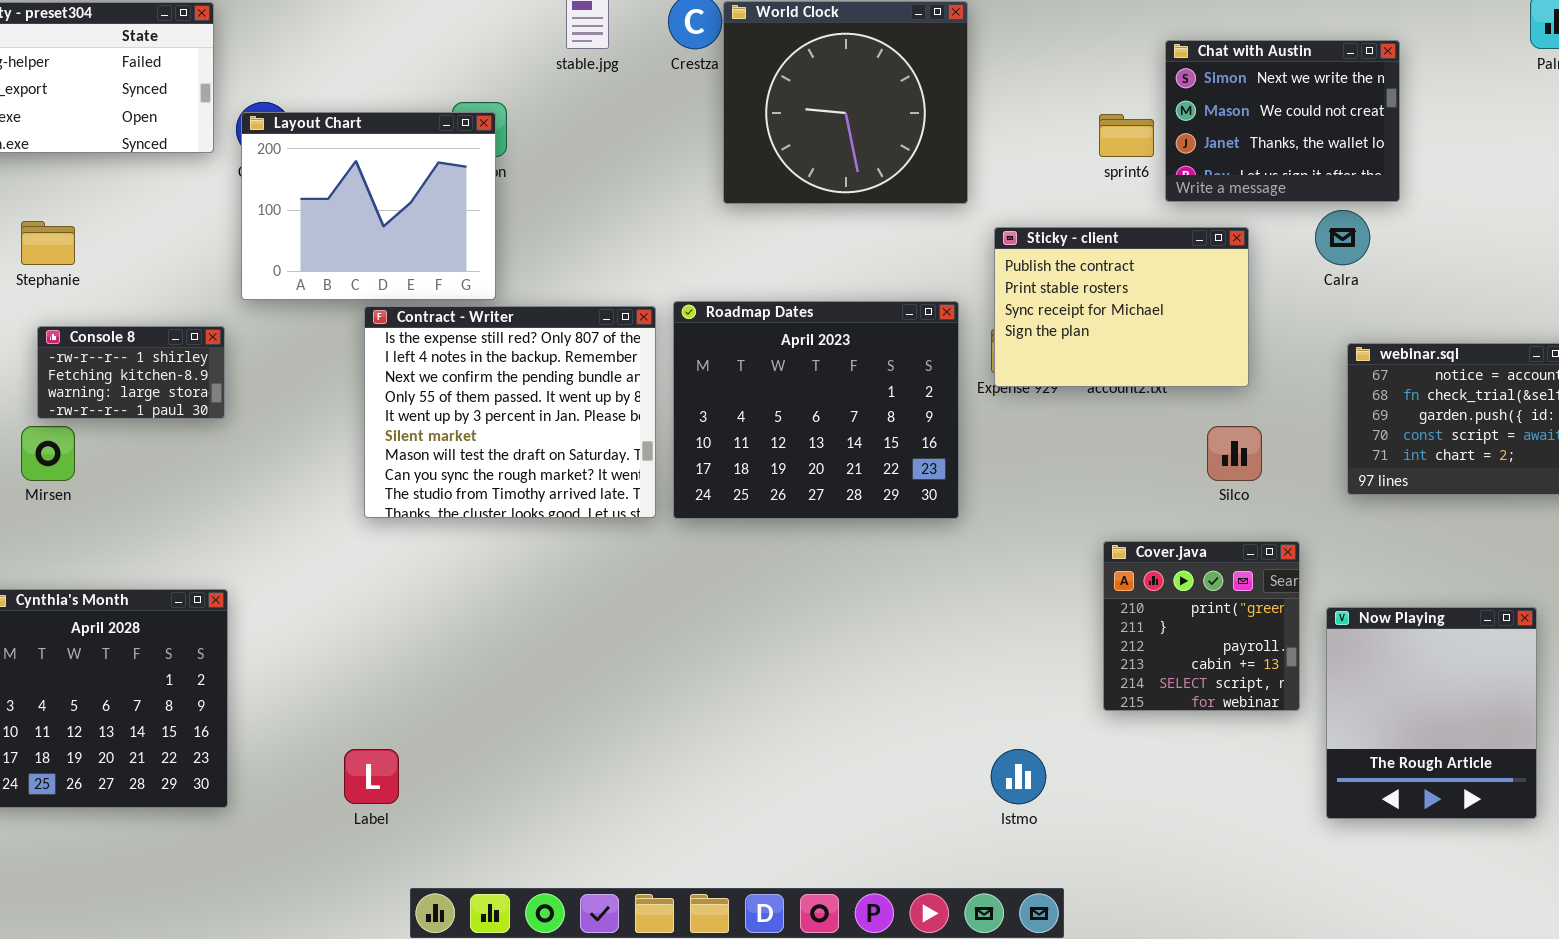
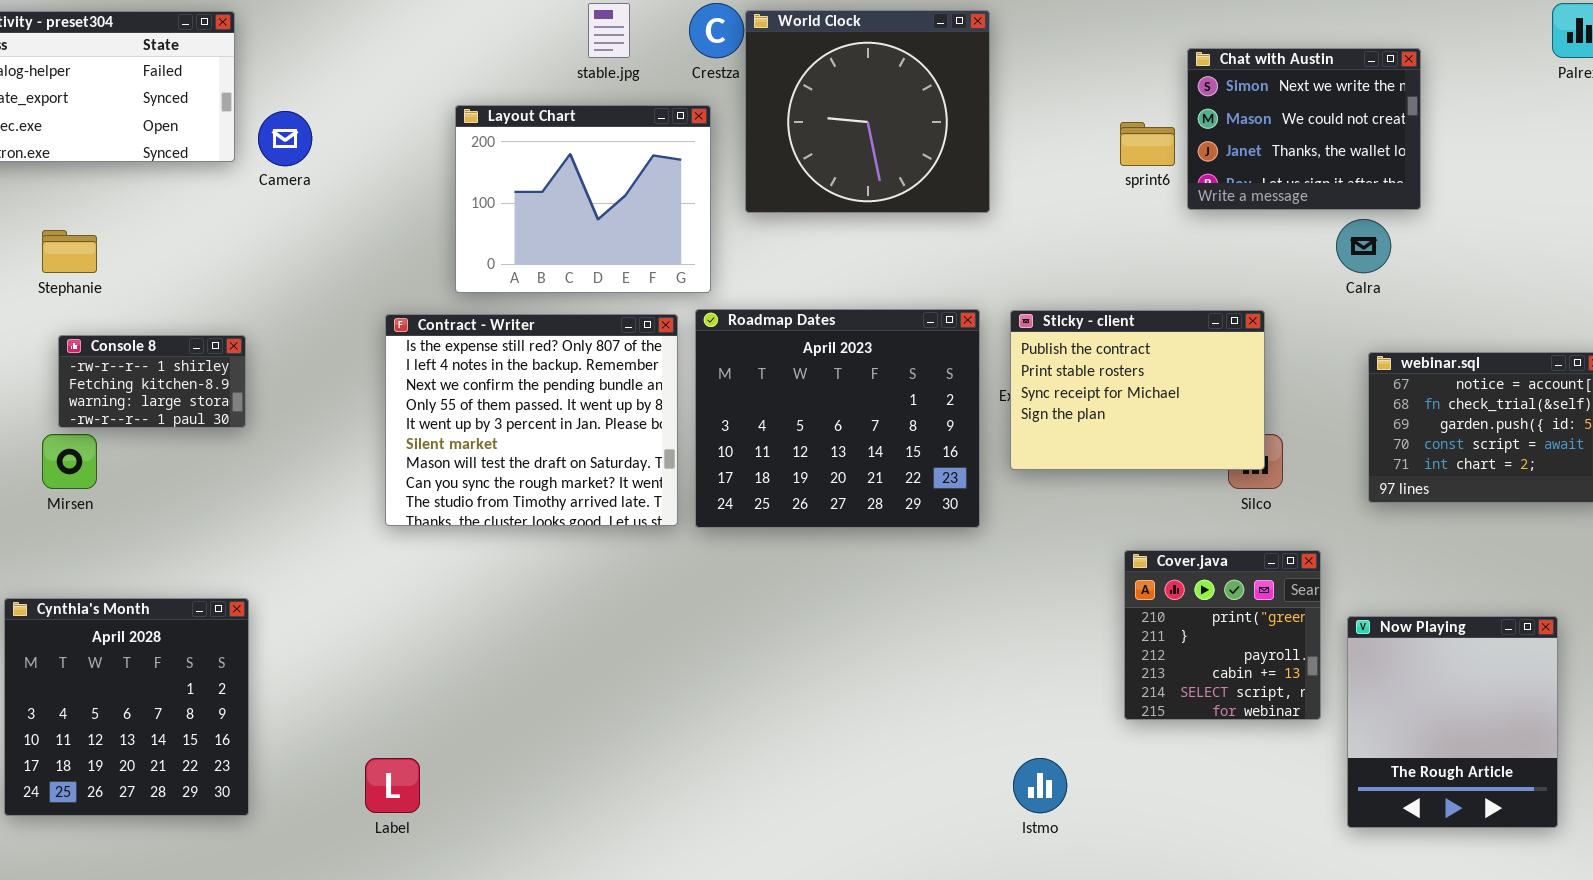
Layout Chart: [241,112,496,300] -> [455,105,711,293], moved
Sticky - client: [994,227,1249,387] -> [1010,310,1265,470], moved

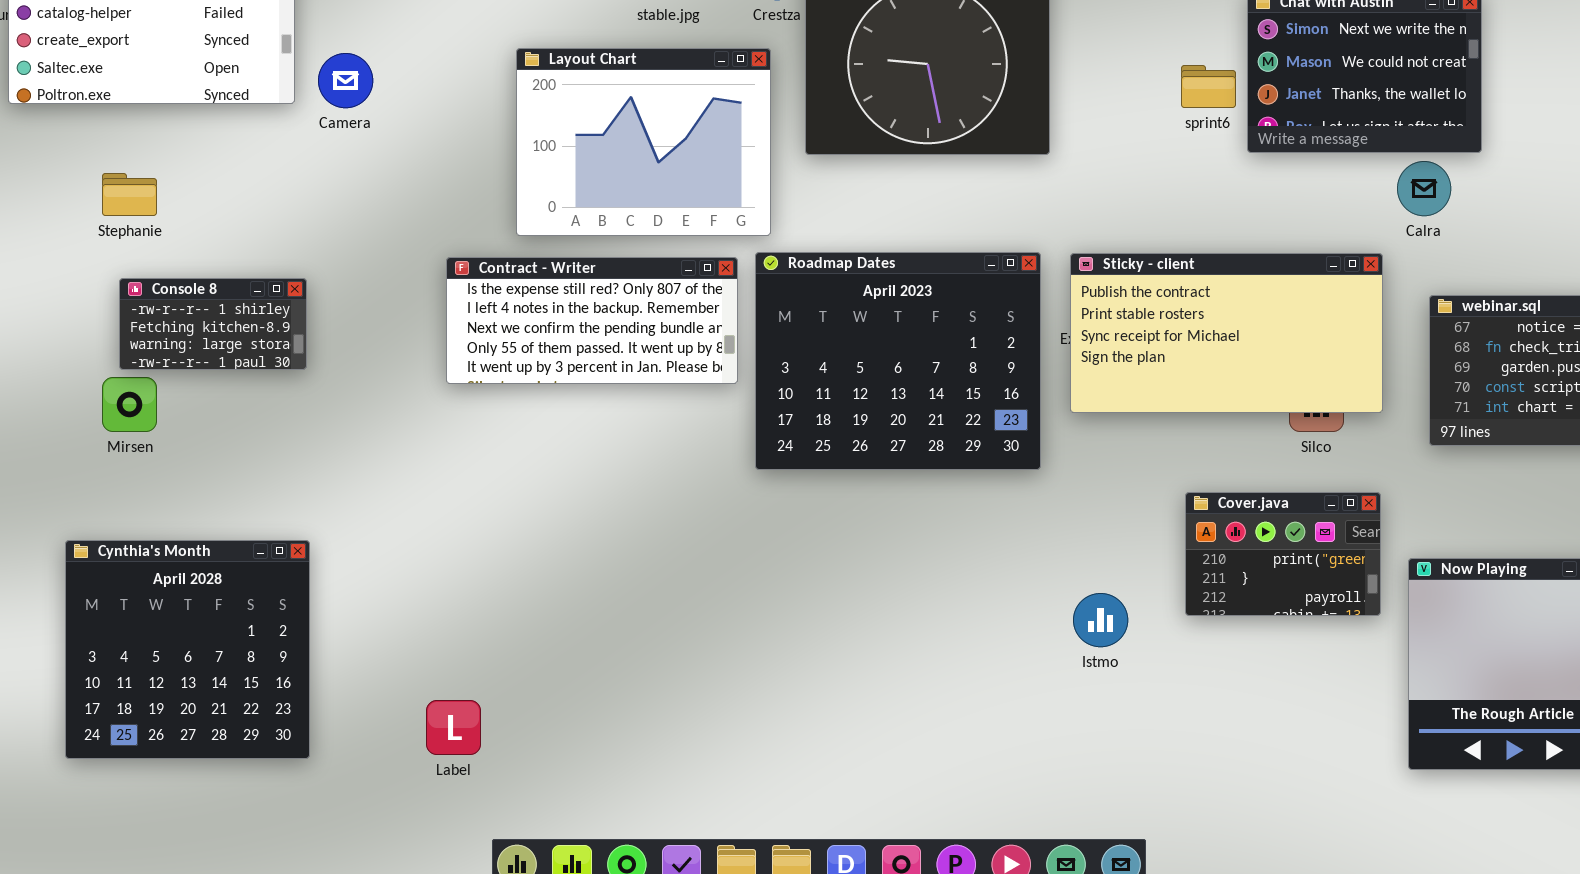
Sticky - client: [1010,310,1265,470] -> [1070,253,1383,413], resized
Contract - Writer: [385,314,678,526] -> [446,257,738,384], resized
Cover.java: [1124,550,1321,720] -> [1185,492,1381,616], resized
Istmo: [1013,758,1067,813] -> [1073,593,1128,647], moved

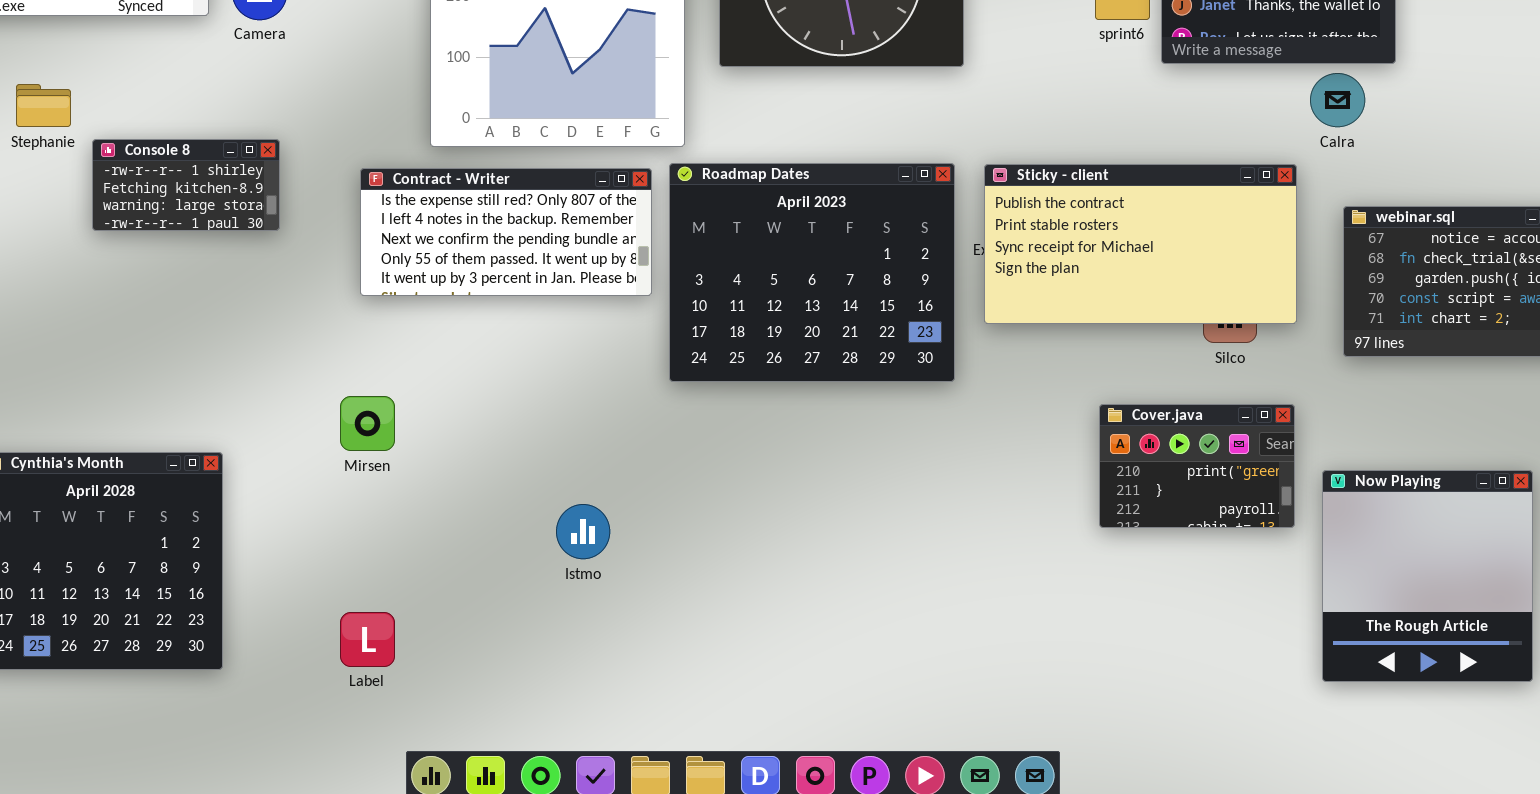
Console 8: [119,278,307,370] -> [92,139,280,231], moved
Mirsen: [102,377,157,432] -> [340,396,395,451], moved
Istmo: [1073,593,1128,647] -> [556,504,610,559], moved

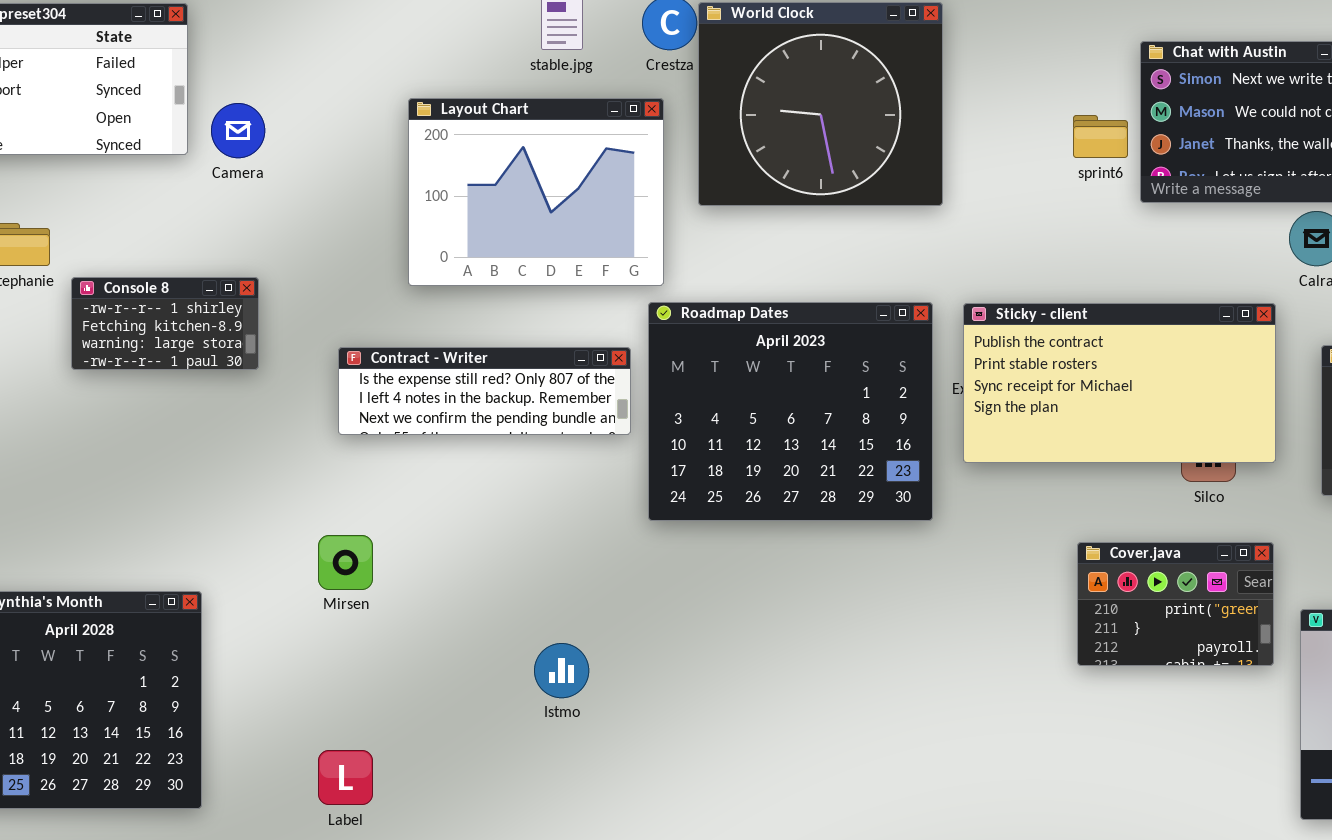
Contract - Writer: [360,168,652,296] -> [338,347,631,435], resized

